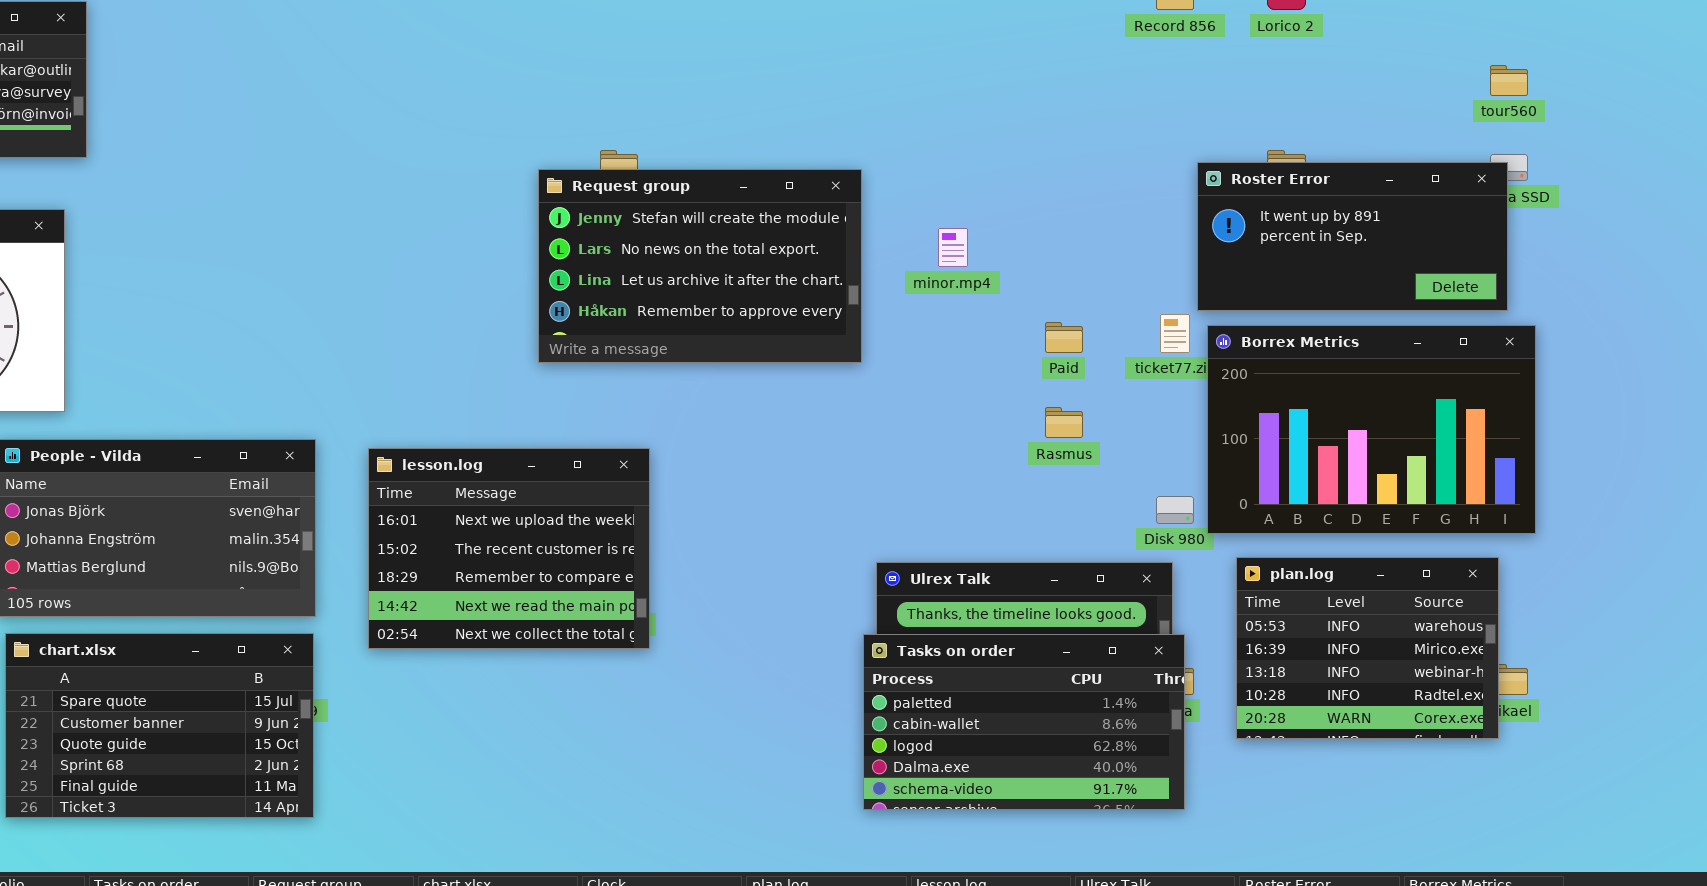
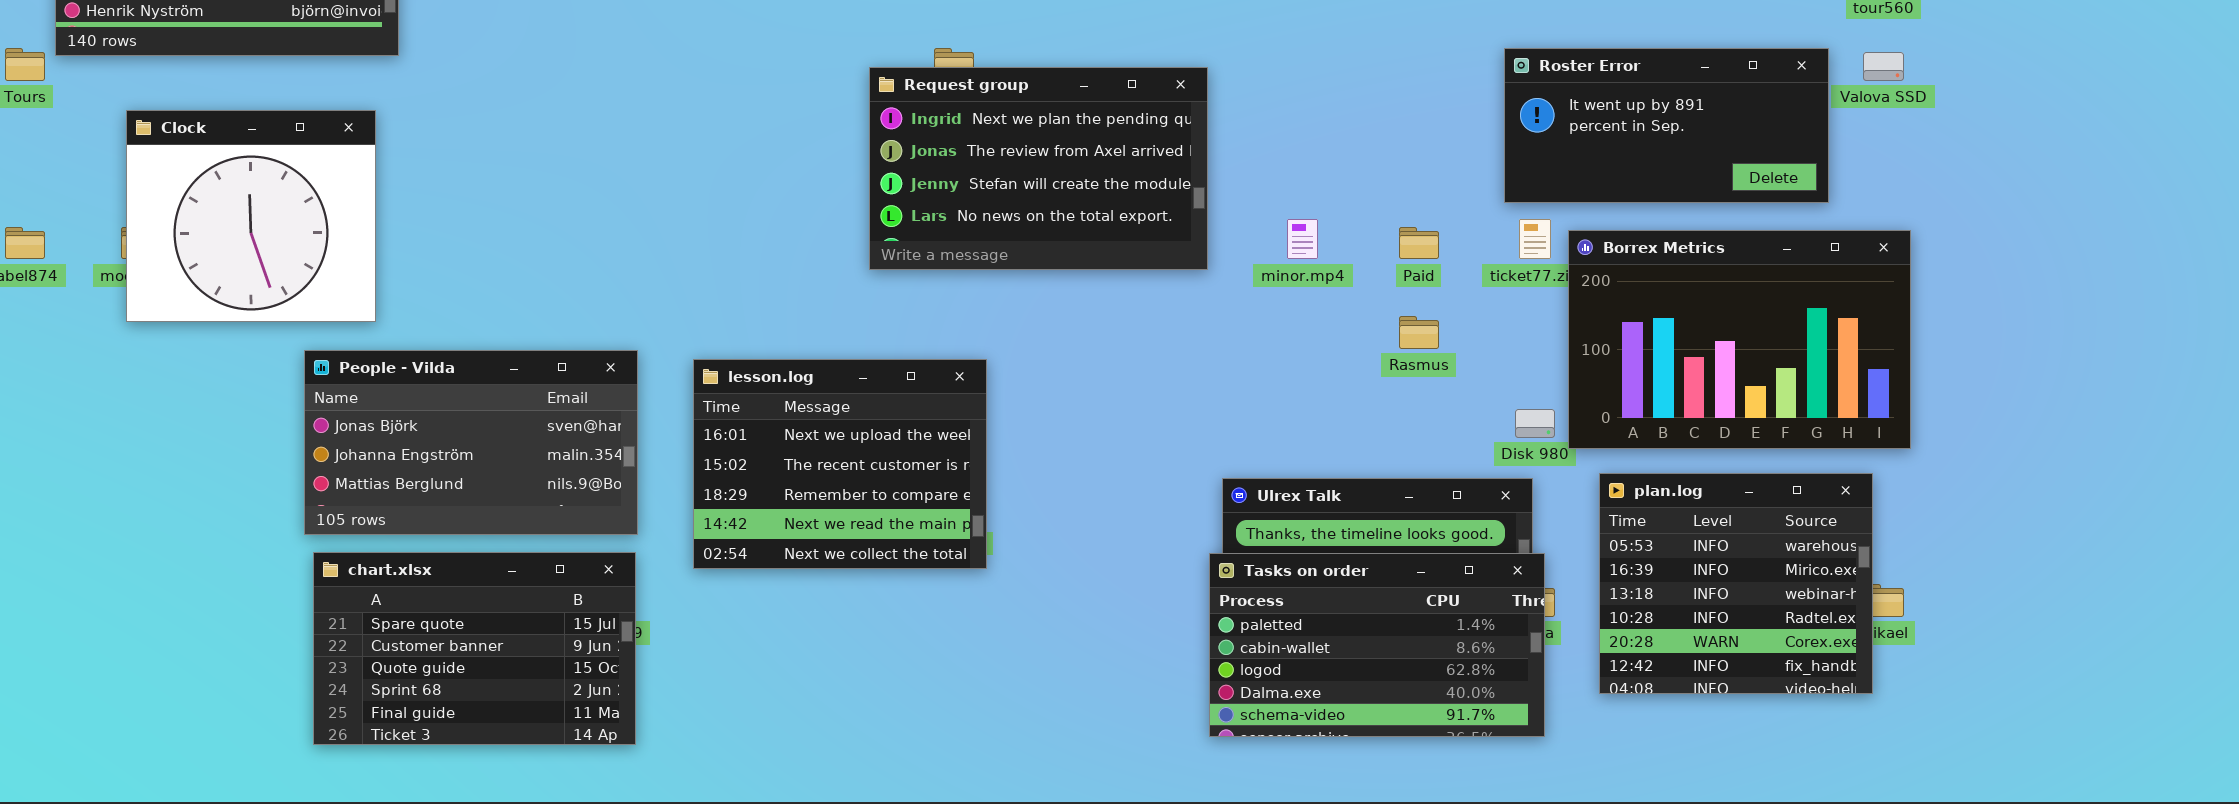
Roster Error: [1197,162,1508,311] -> [1504,48,1829,203], moved
Request group: [538,169,862,363] -> [869,67,1208,270], scrolled up 2 rows
minor.mp4: [938,228,968,267] -> [1287,219,1318,259], moved
plan.log: [1236,557,1499,739] -> [1599,473,1873,694], resized

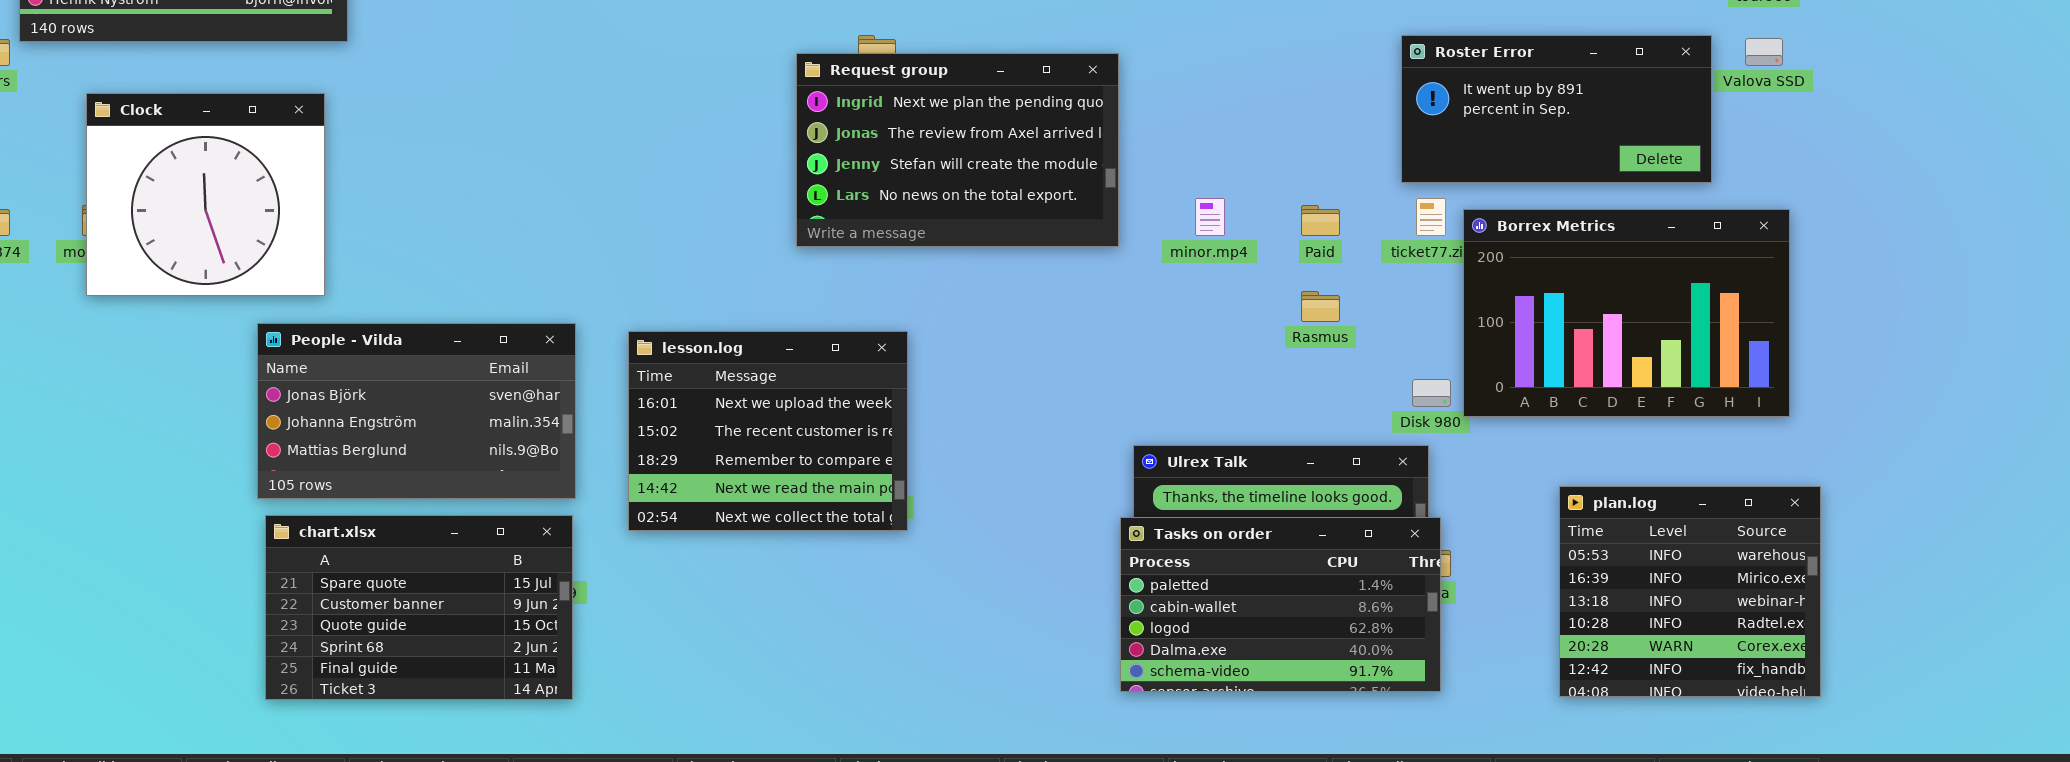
plan.log: [1599,473,1873,694] -> [1559,486,1821,697], moved

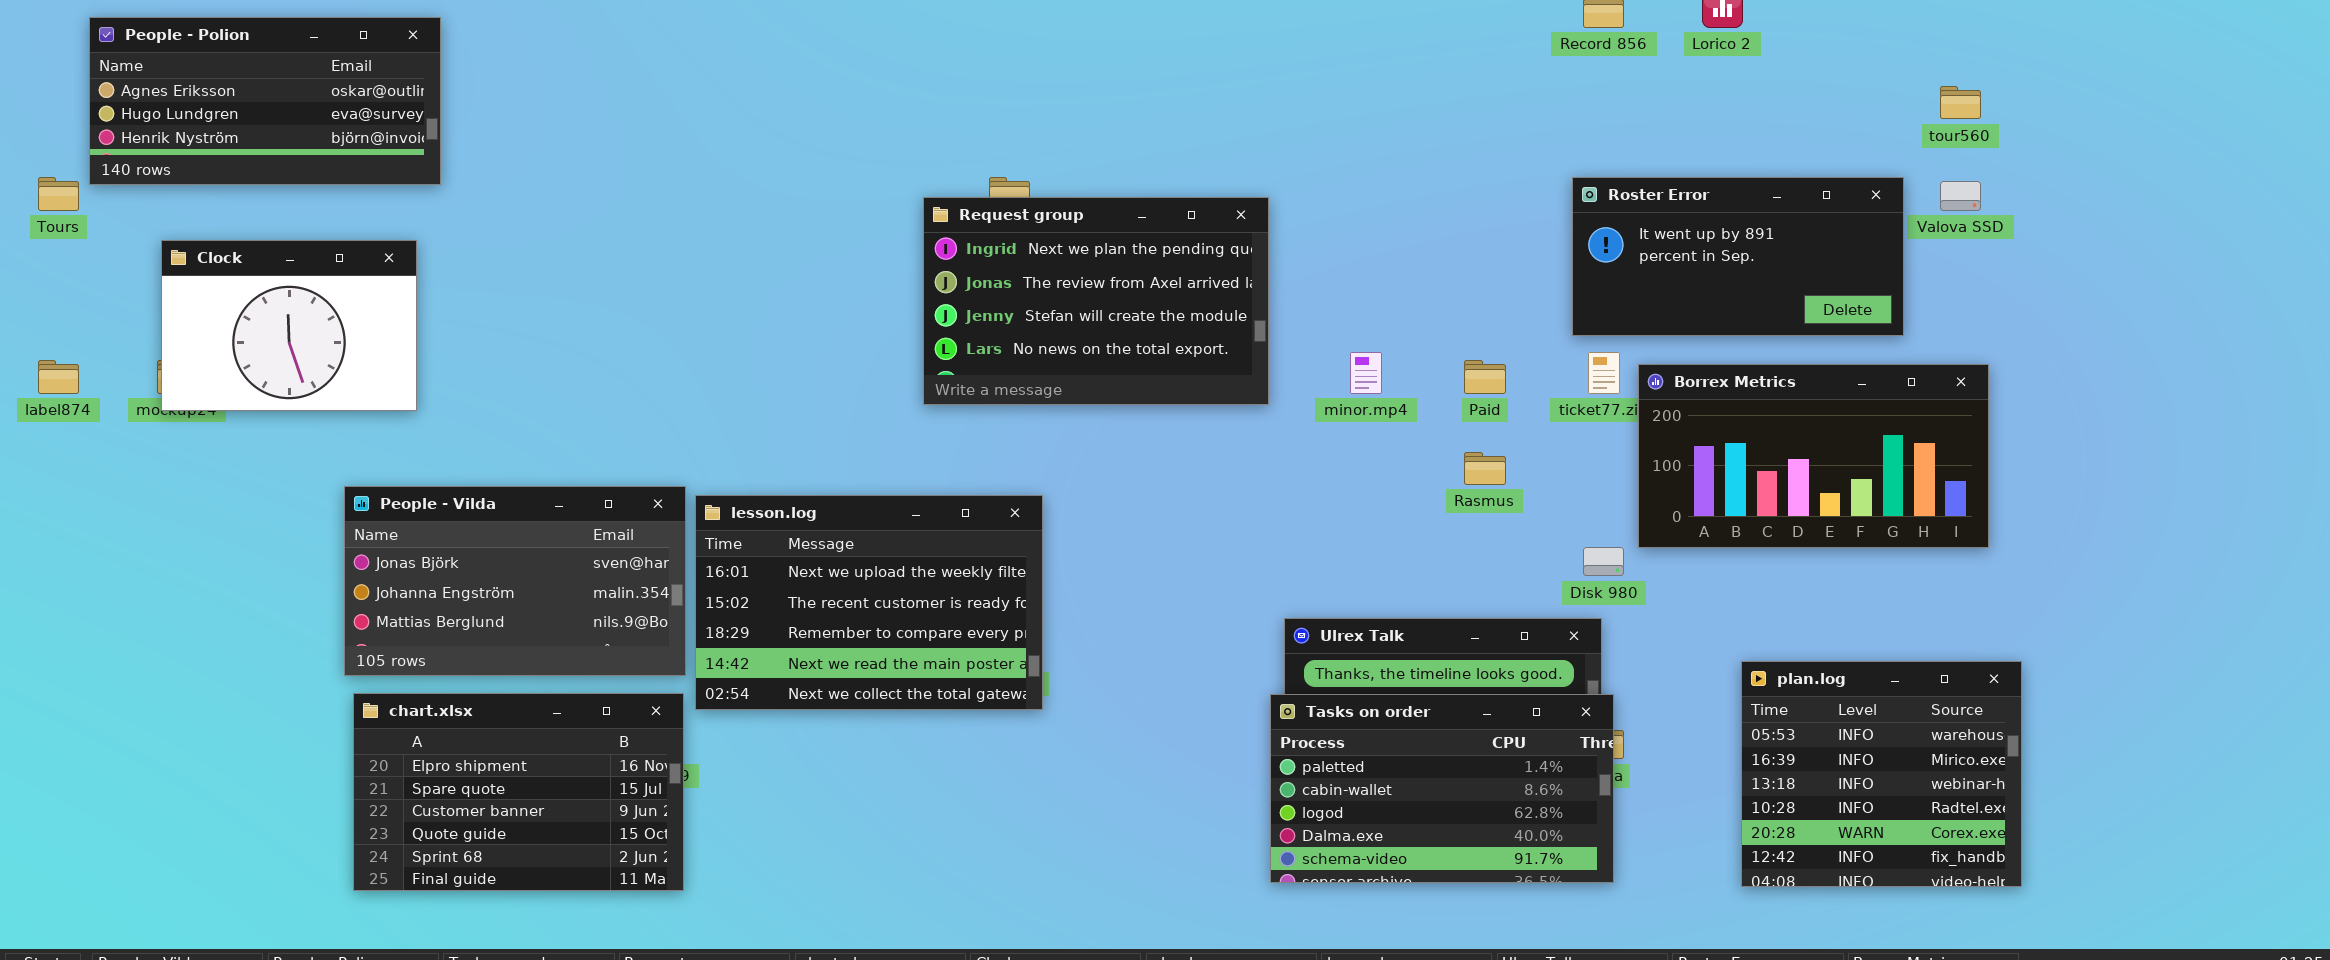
Clock: [86,93,325,296] -> [161,240,417,411], resized
Borrex Metrics: [1463,209,1790,417] -> [1638,364,1989,548], resized
lesson.log: [628,331,908,531] -> [695,495,1043,710], resized
chart.xlsx: [265,515,573,700] -> [353,693,684,891], scrolled up 1 row

